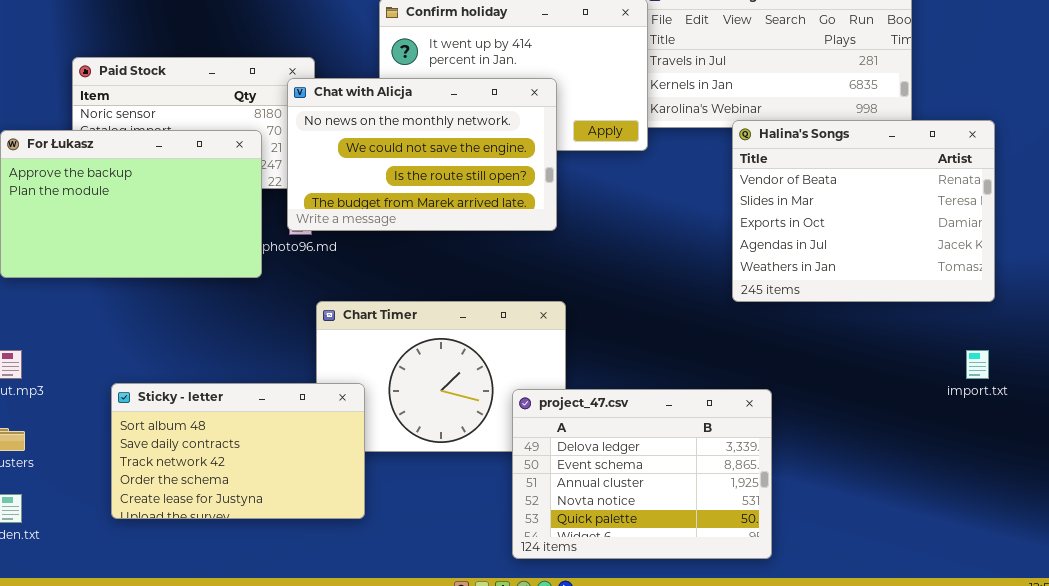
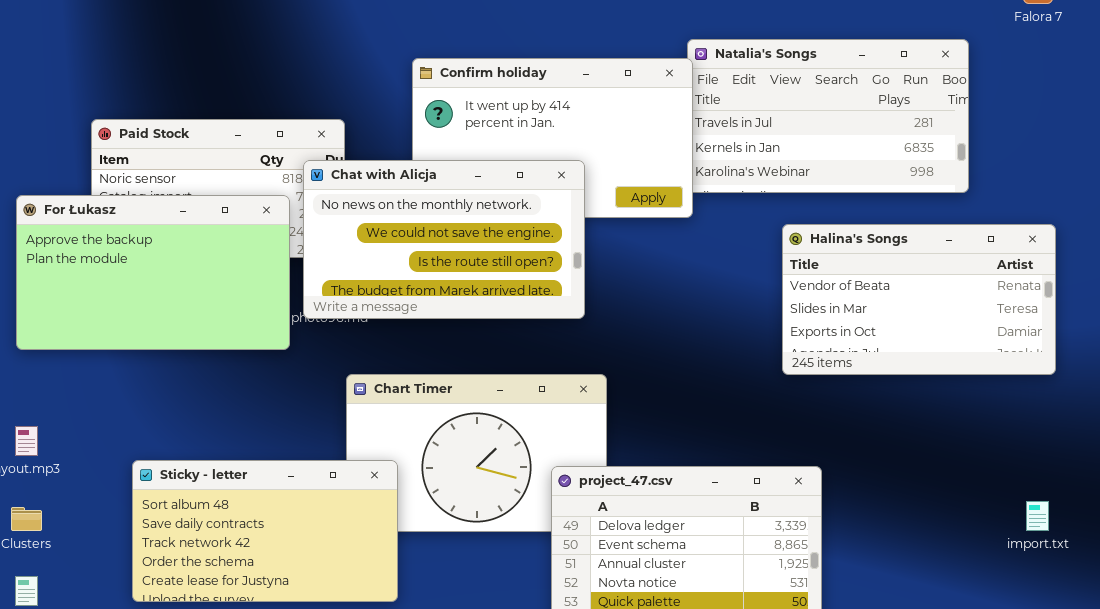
Chat with Alicja: [287,78,557,231] -> [303,160,585,319], moved
Halina's Songs: [732,120,995,302] -> [782,224,1056,375], resized
import.txt: [966,350,989,379] -> [1026,501,1049,531], moved

